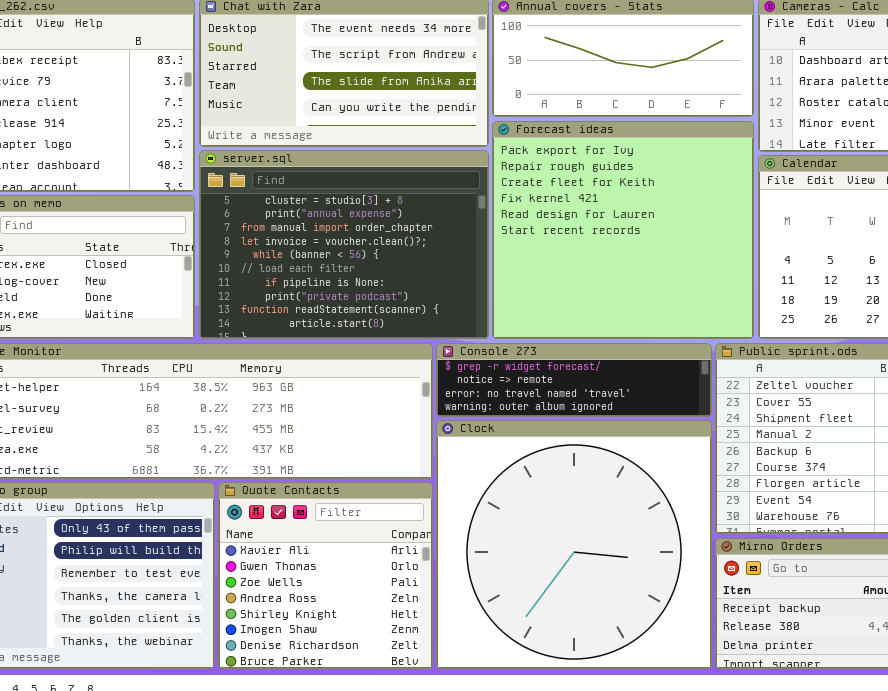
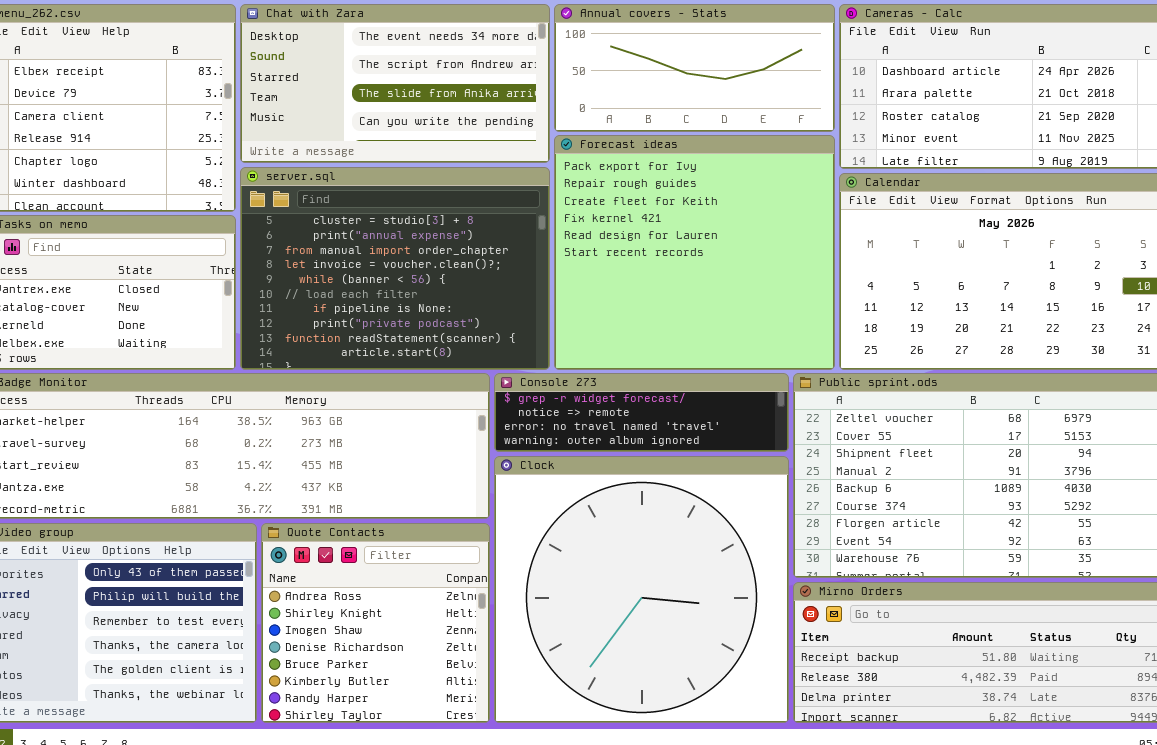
Quote Contacts: [218,482,433,669] -> [261,523,490,723], scrolled down 3 rows

